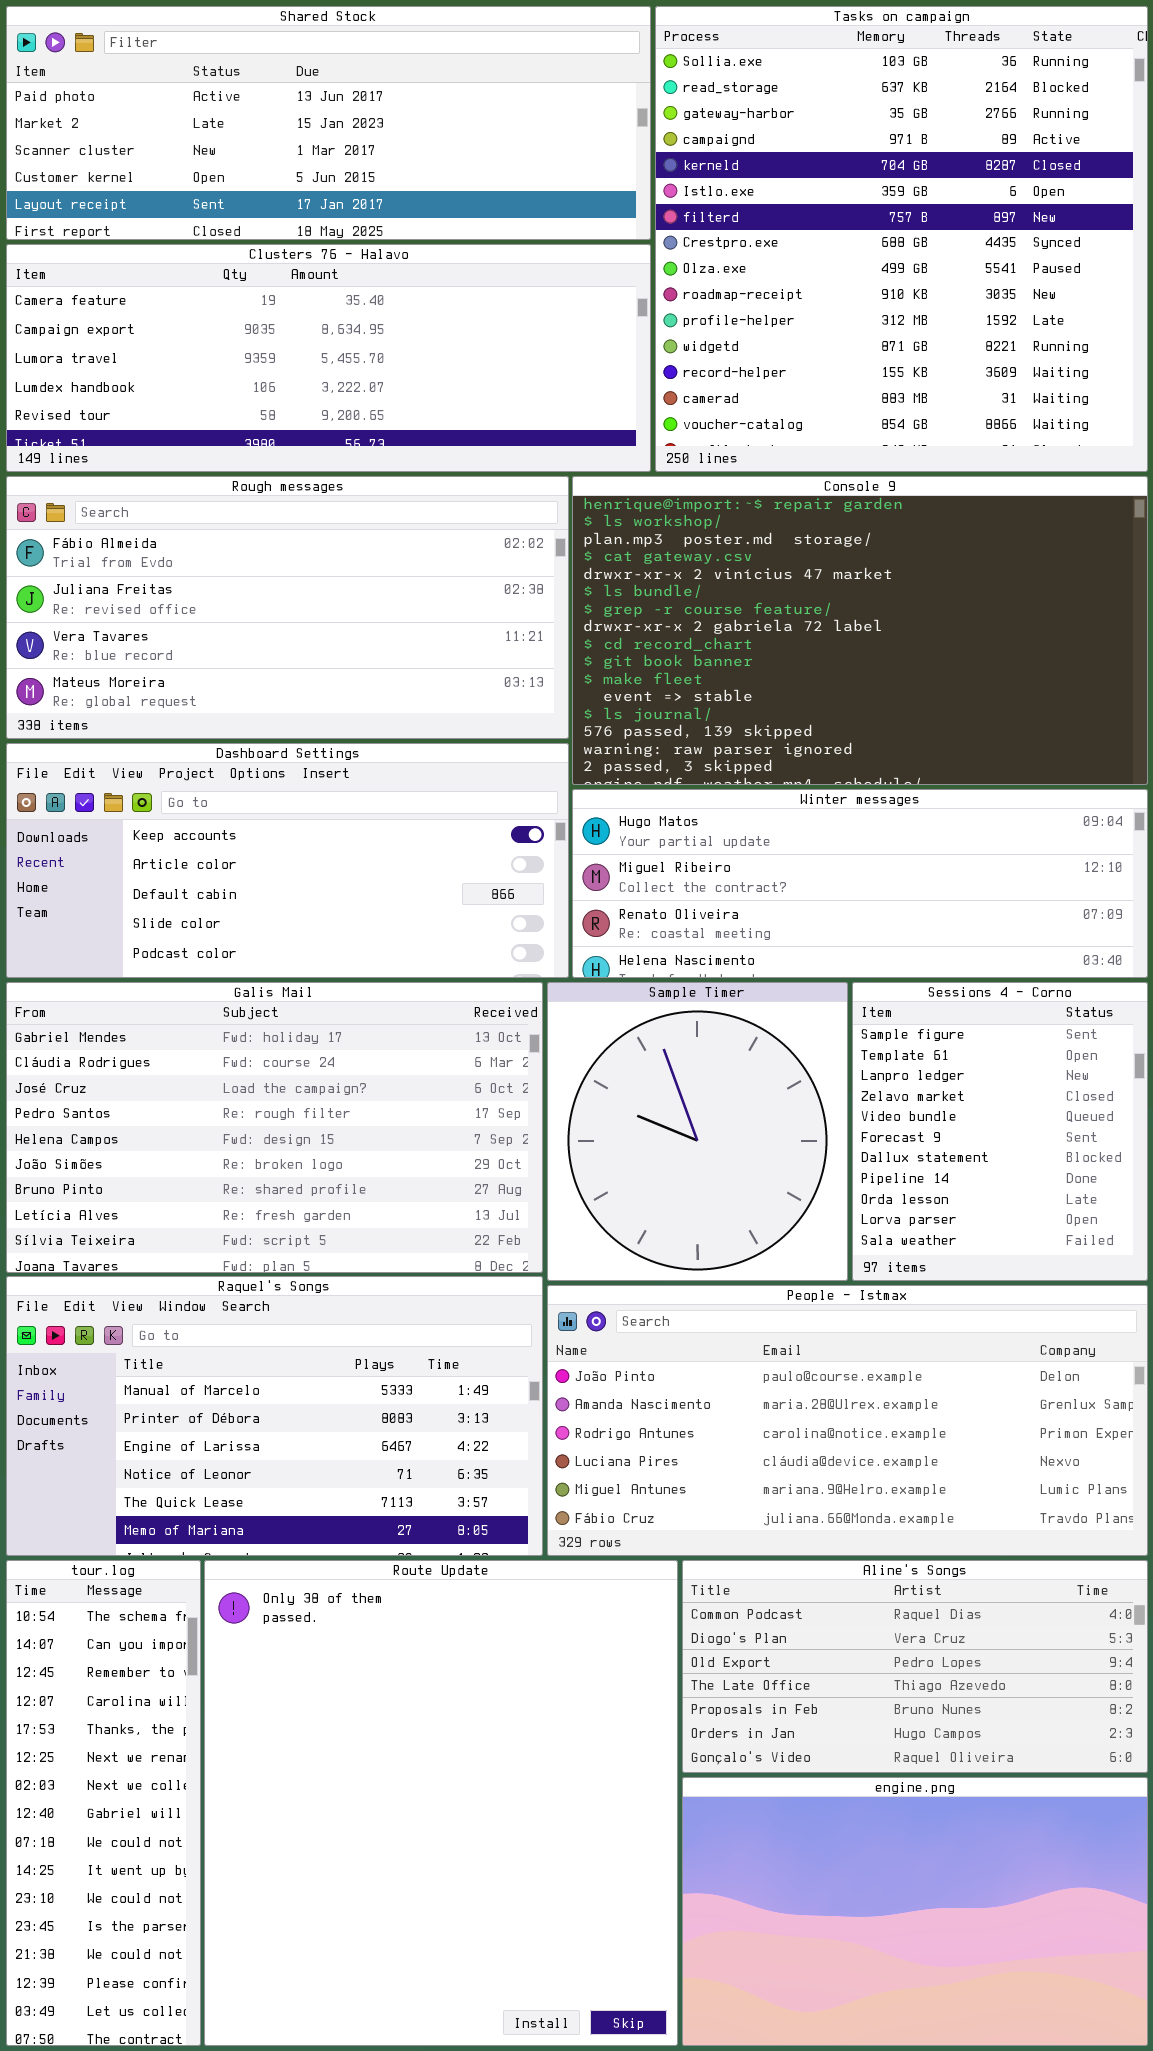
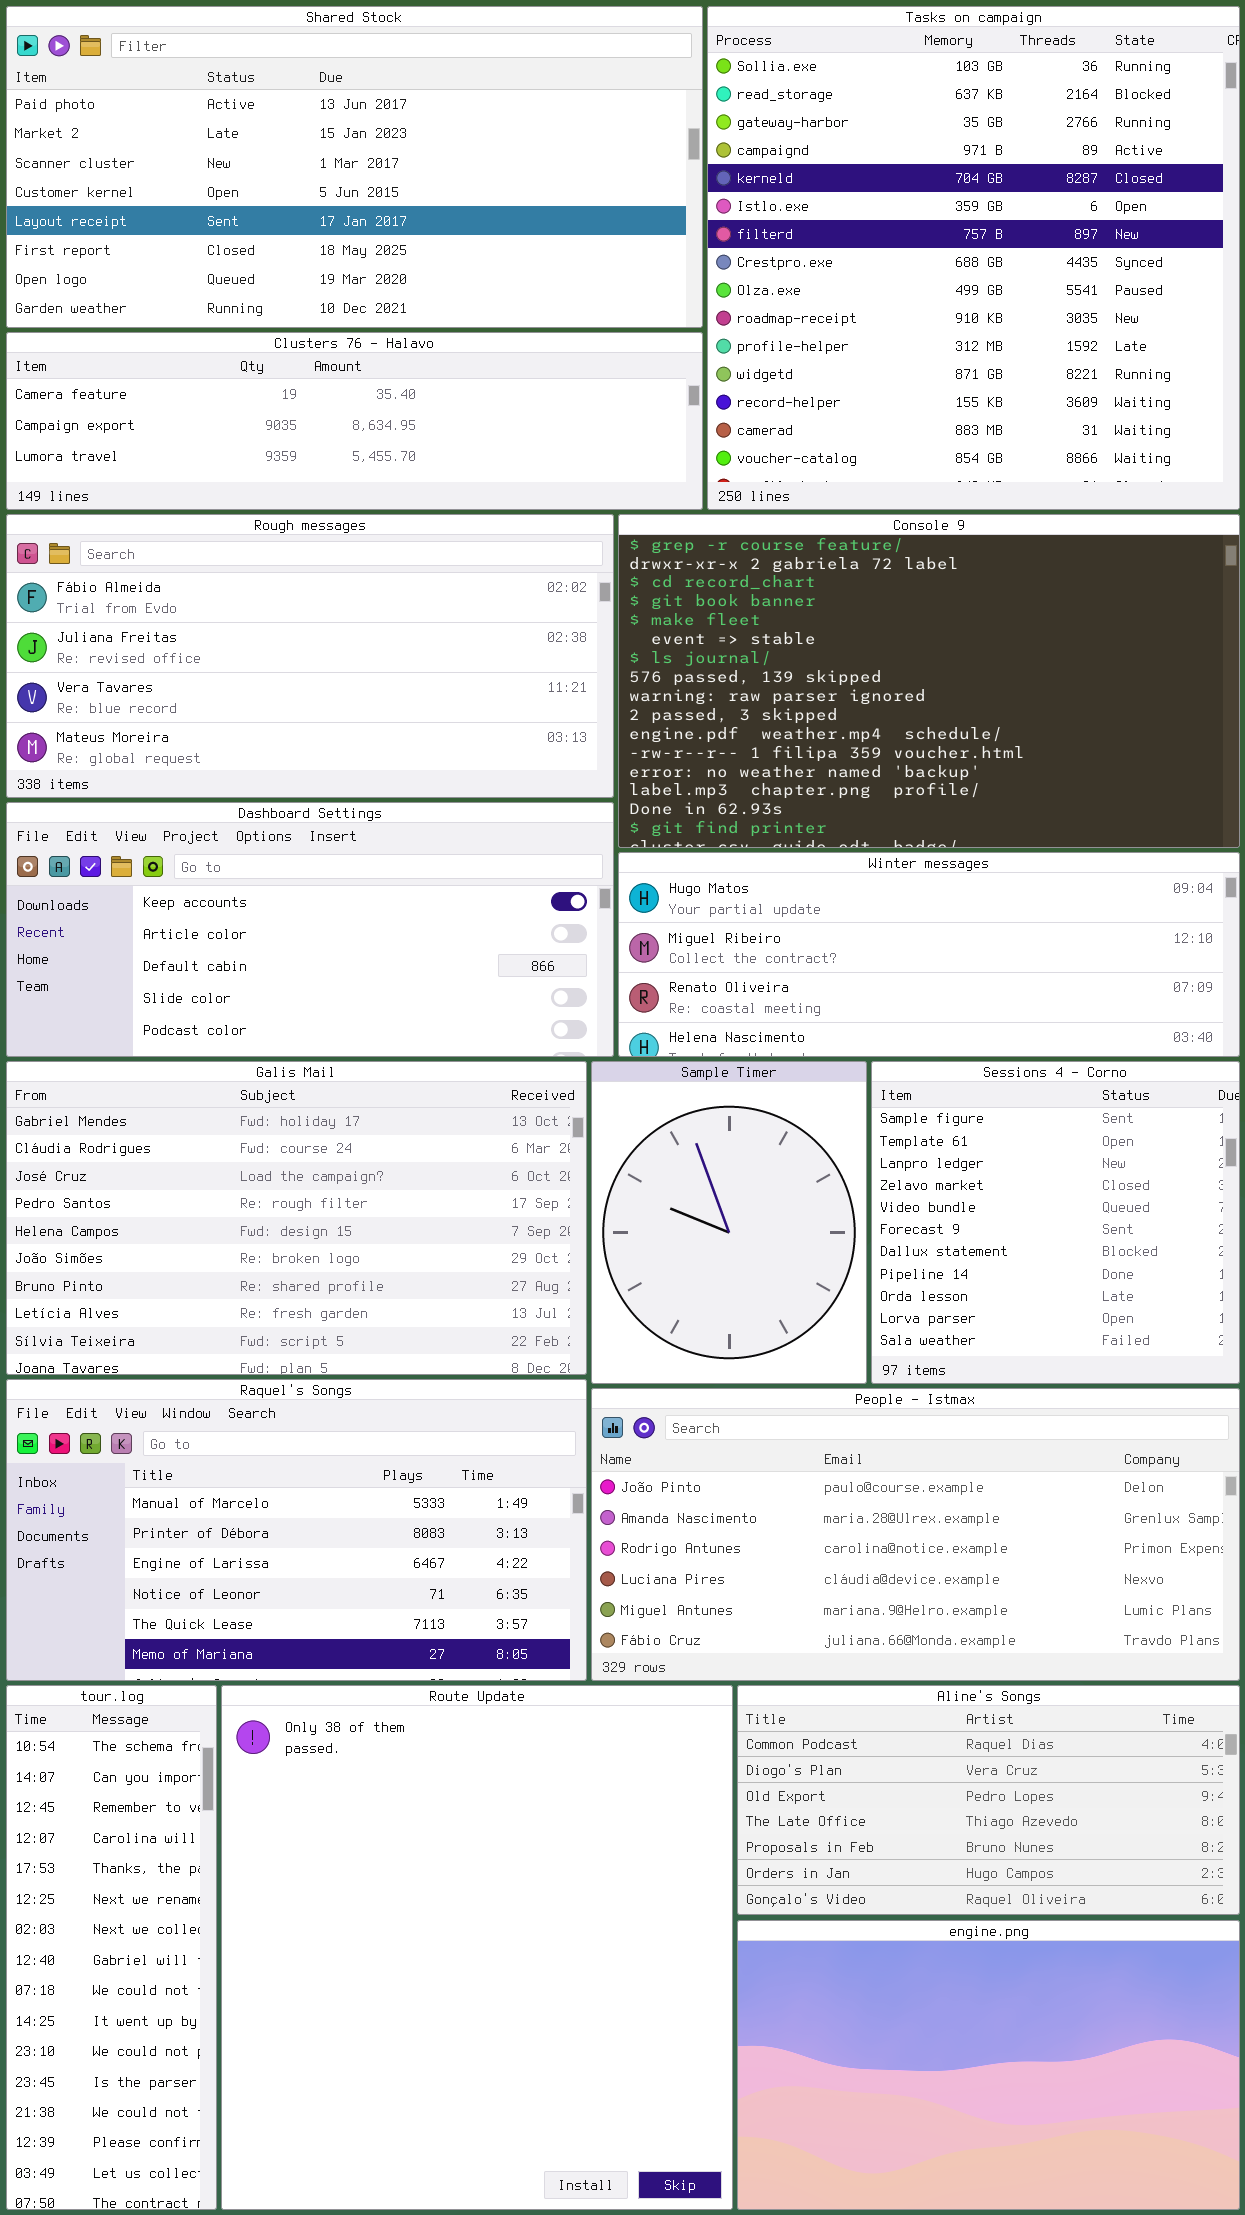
Shared Stock: [6,6,651,240] -> [6,6,703,328], resized
Clusters 76 - Halavo: [6,244,651,472] -> [6,332,703,510], resized
Console 9: [572,476,1148,785] -> [618,514,1240,848], scrolled down 6 rows
Sample Timer: [547,982,848,1281] -> [591,1061,867,1384], resized
Sessions 4 - Corno: [852,982,1148,1281] -> [871,1061,1240,1384], resized

